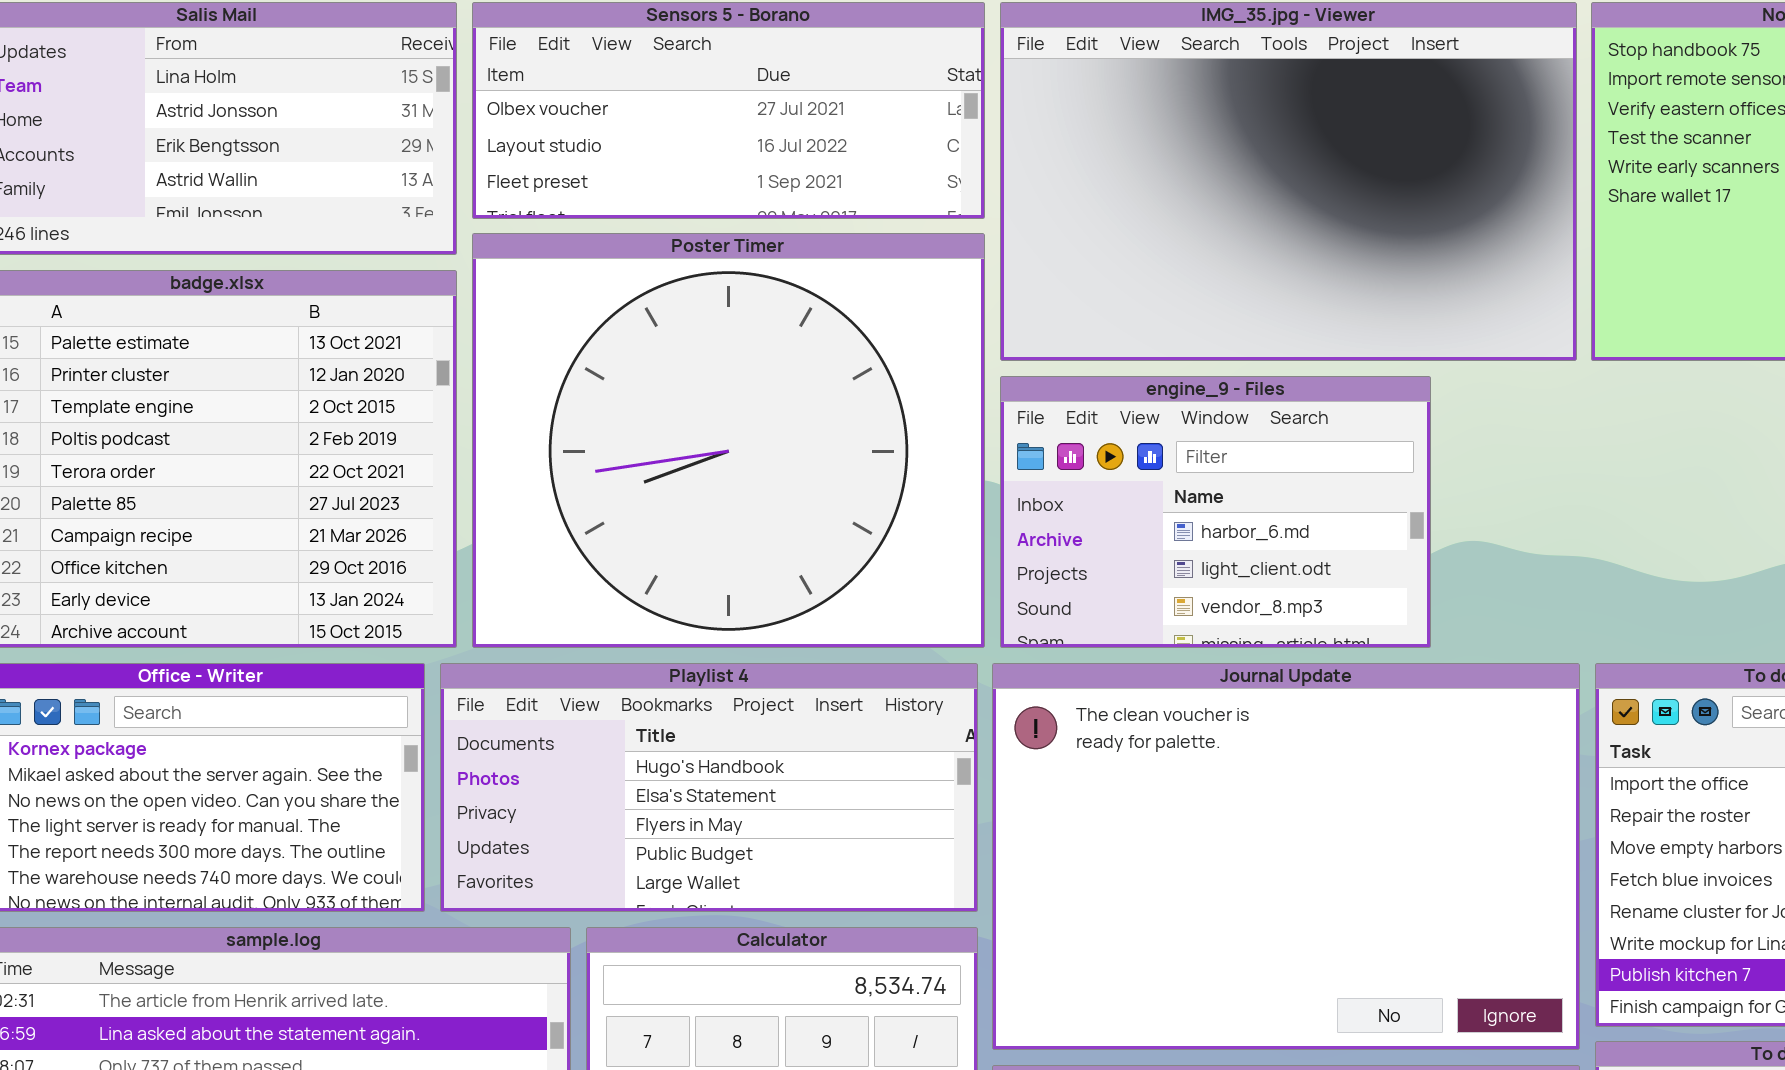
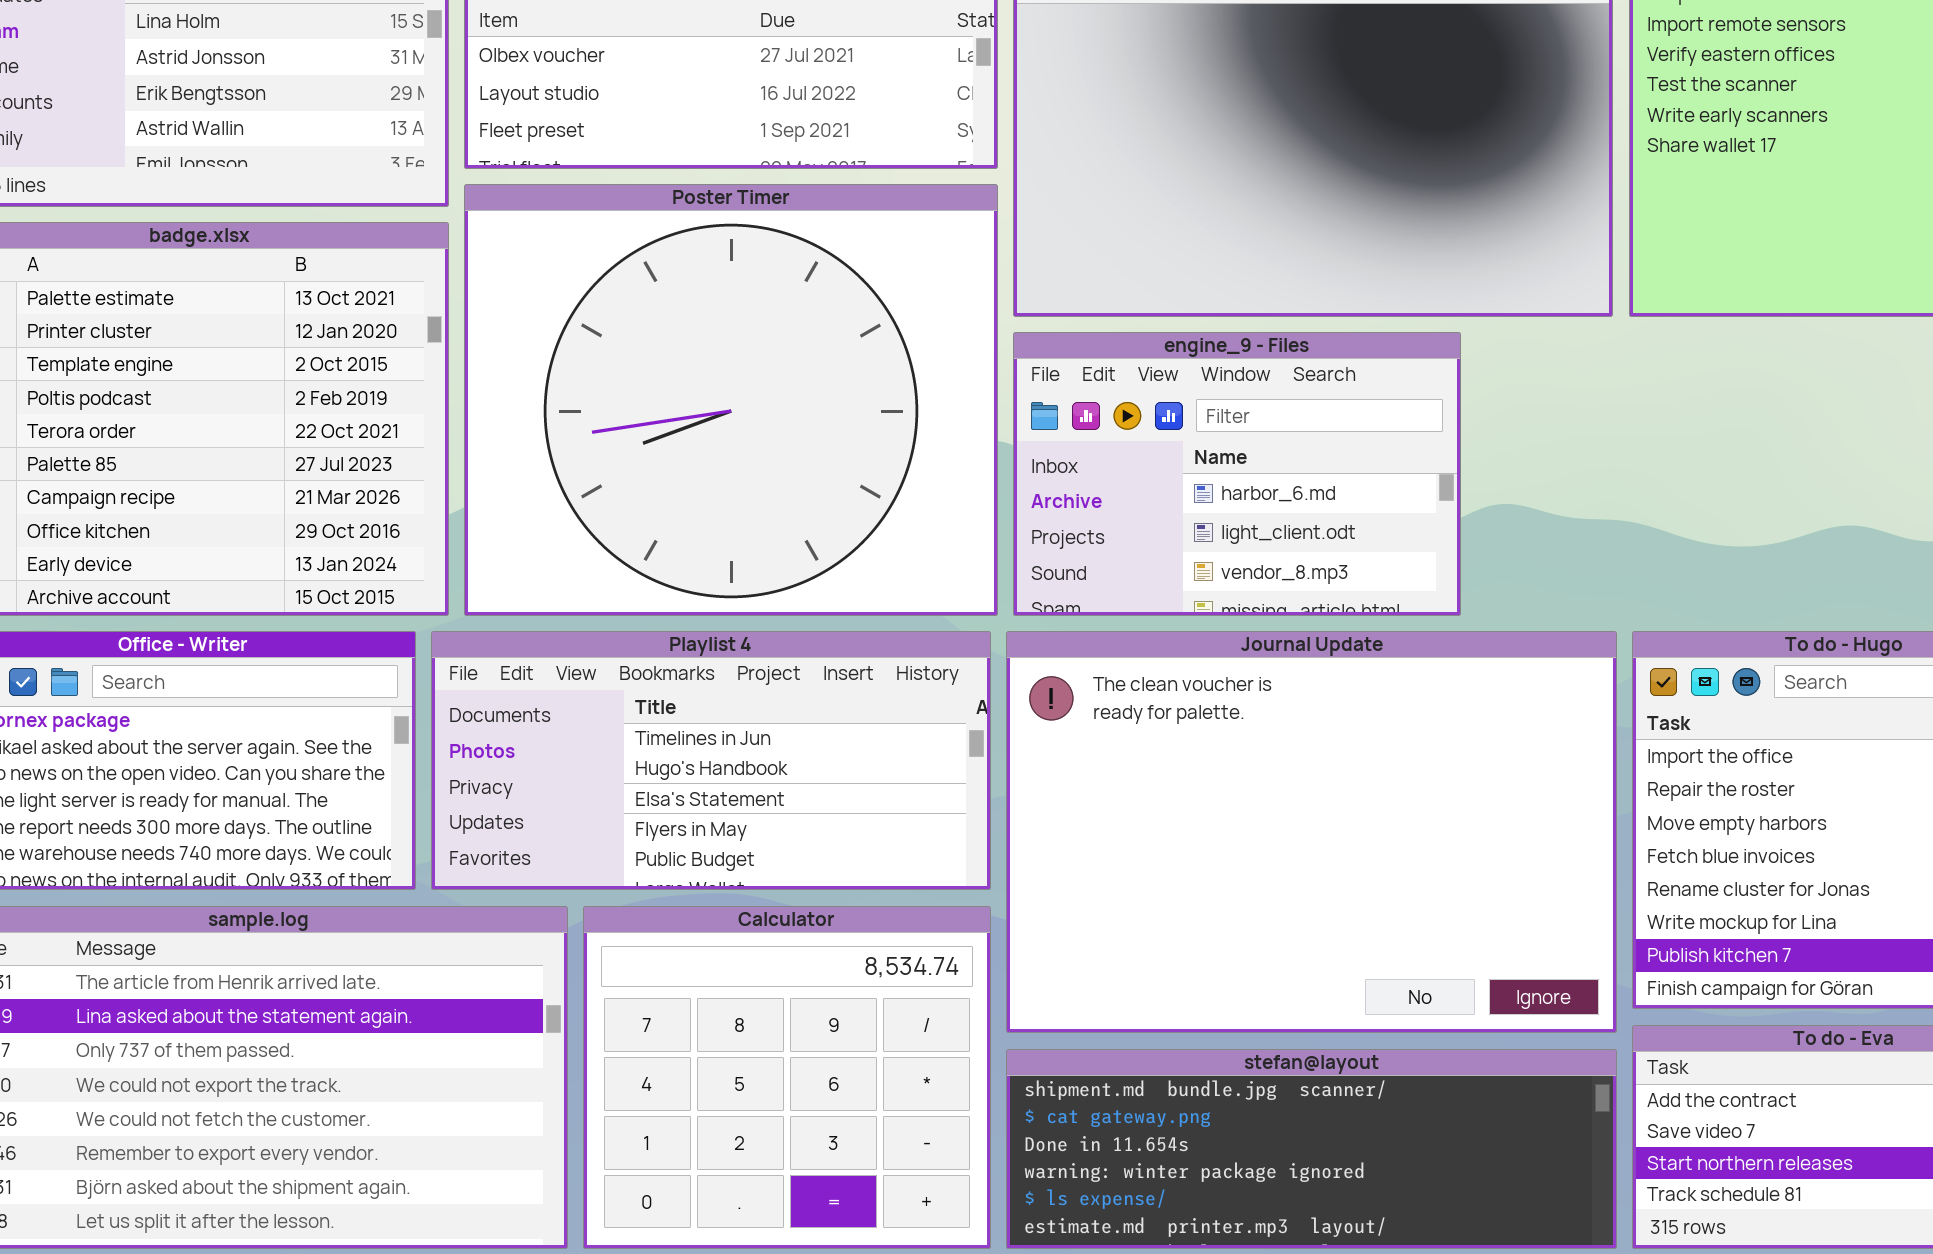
Playlist 4: [440,663,978,912] -> [431,631,991,890], scrolled up 1 row

